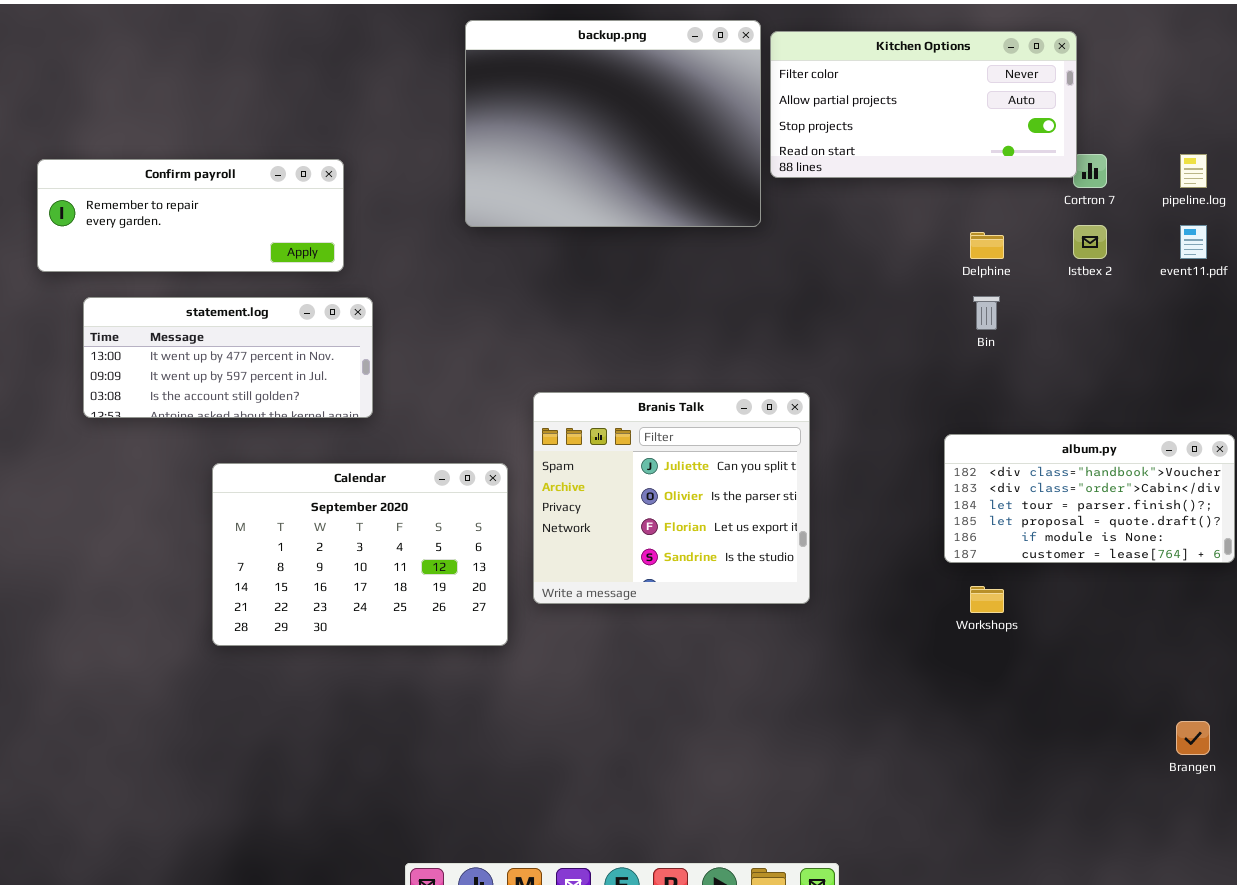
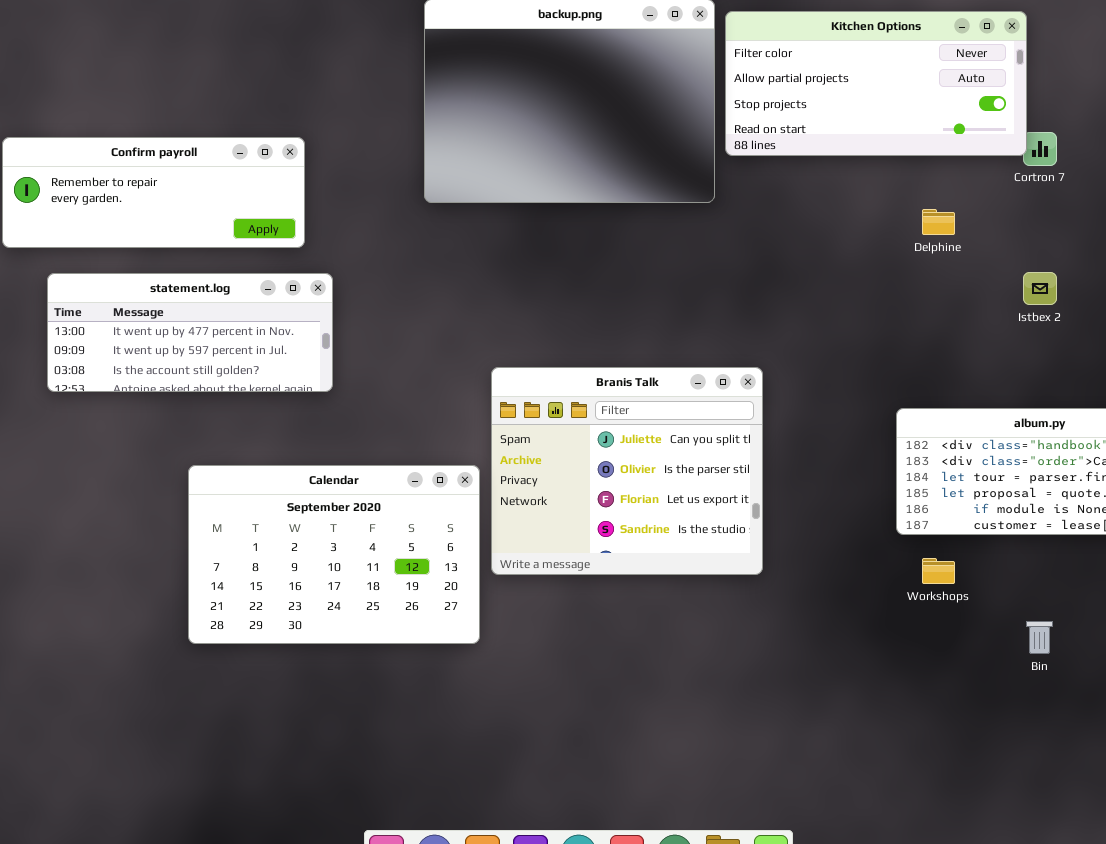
Istbex 2: [1073,225,1107,259] -> [1023,272,1057,305], moved
Bin: [973,296,1000,330] -> [1026,621,1053,654], moved
Calendar: [212,463,508,646] -> [188,465,480,644], moved

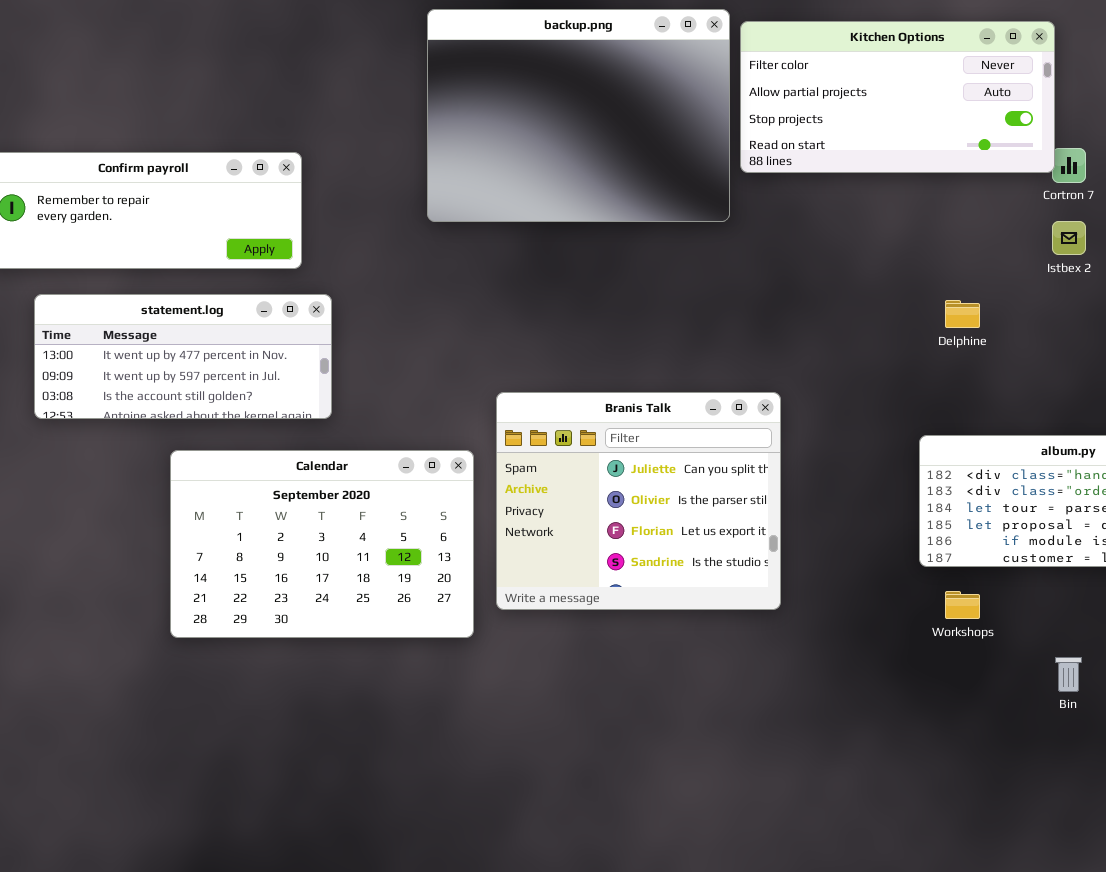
Delphine: [922,209,955,235] -> [945,300,980,328], moved
Istbex 2: [1023,272,1057,305] -> [1052,221,1086,255], moved
Calendar: [188,465,480,644] -> [170,450,474,638], moved

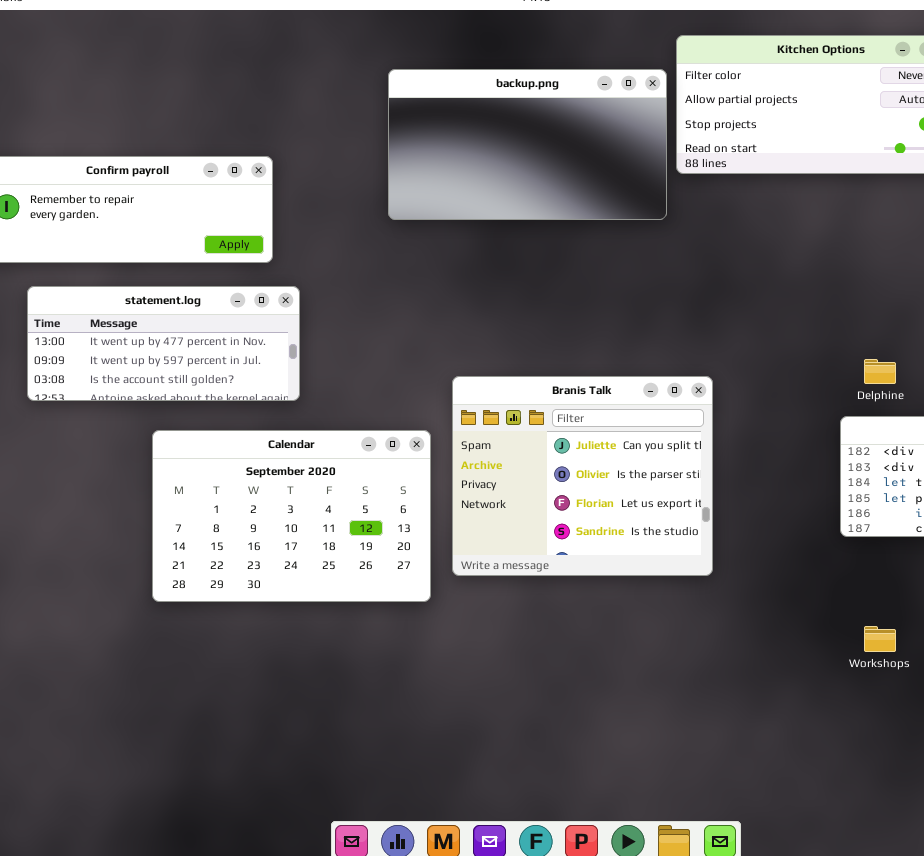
backup.png: [427,9,730,222] -> [388,69,667,220], resized
Delphine: [945,300,980,328] -> [864,359,896,384], moved
Workshops: [945,591,980,619] -> [864,626,896,652], moved

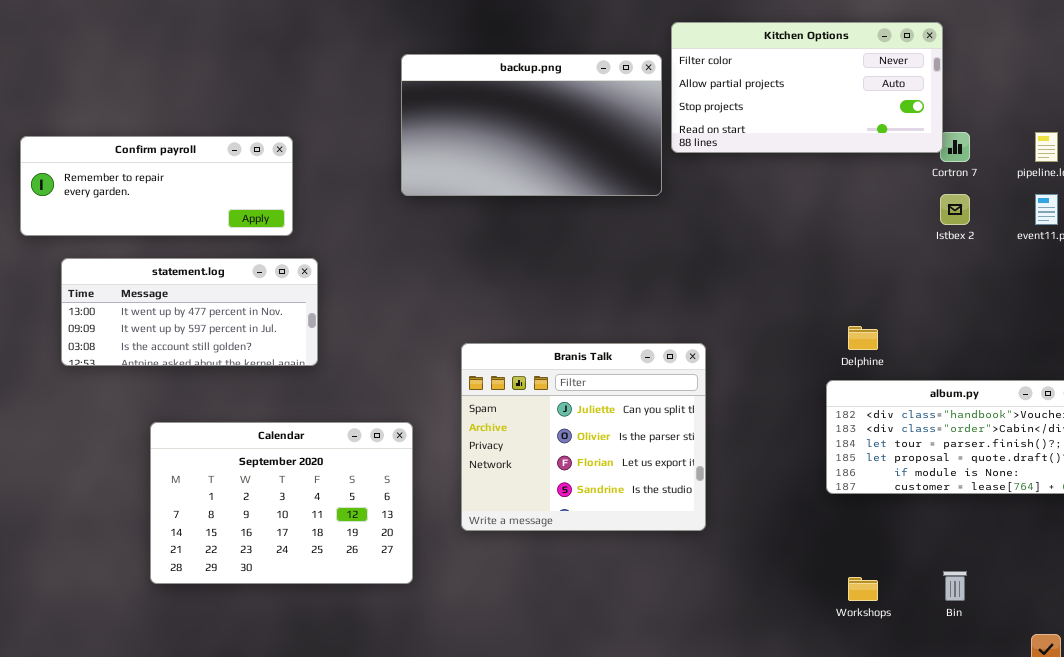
Calendar: [152,430,431,602] -> [150,422,413,584], moved

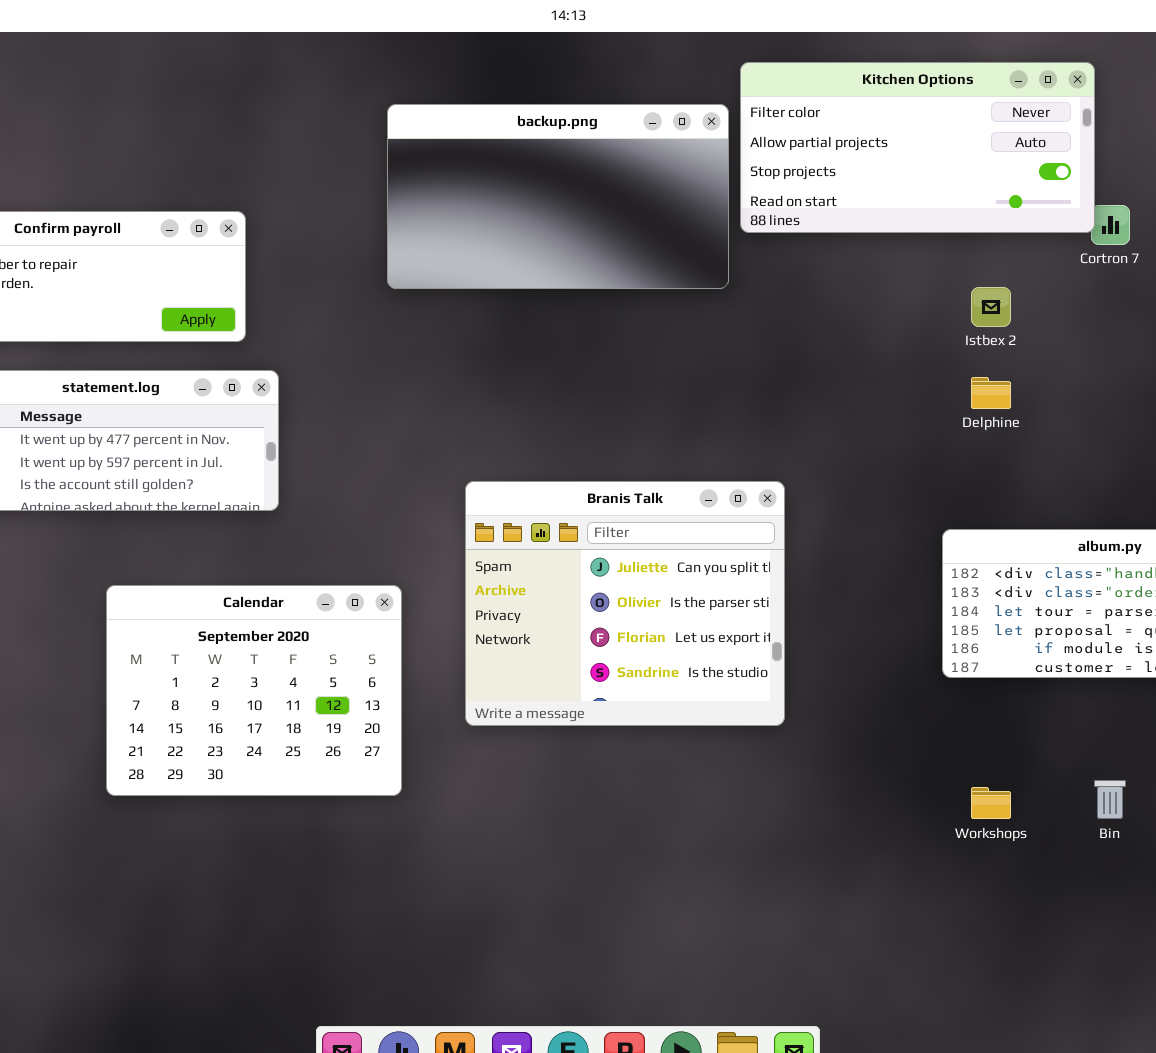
Istbex 2: [940,194,970,225] -> [971,287,1011,327], moved
Delphine: [848,326,878,350] -> [971,377,1011,409], moved
Calendar: [150,422,413,584] -> [106,585,402,796], resized

